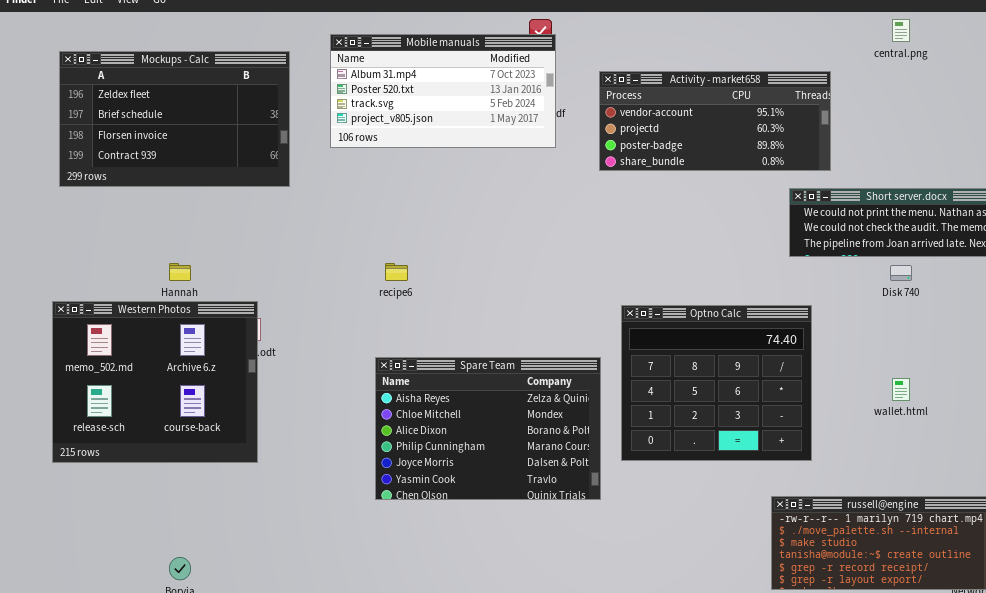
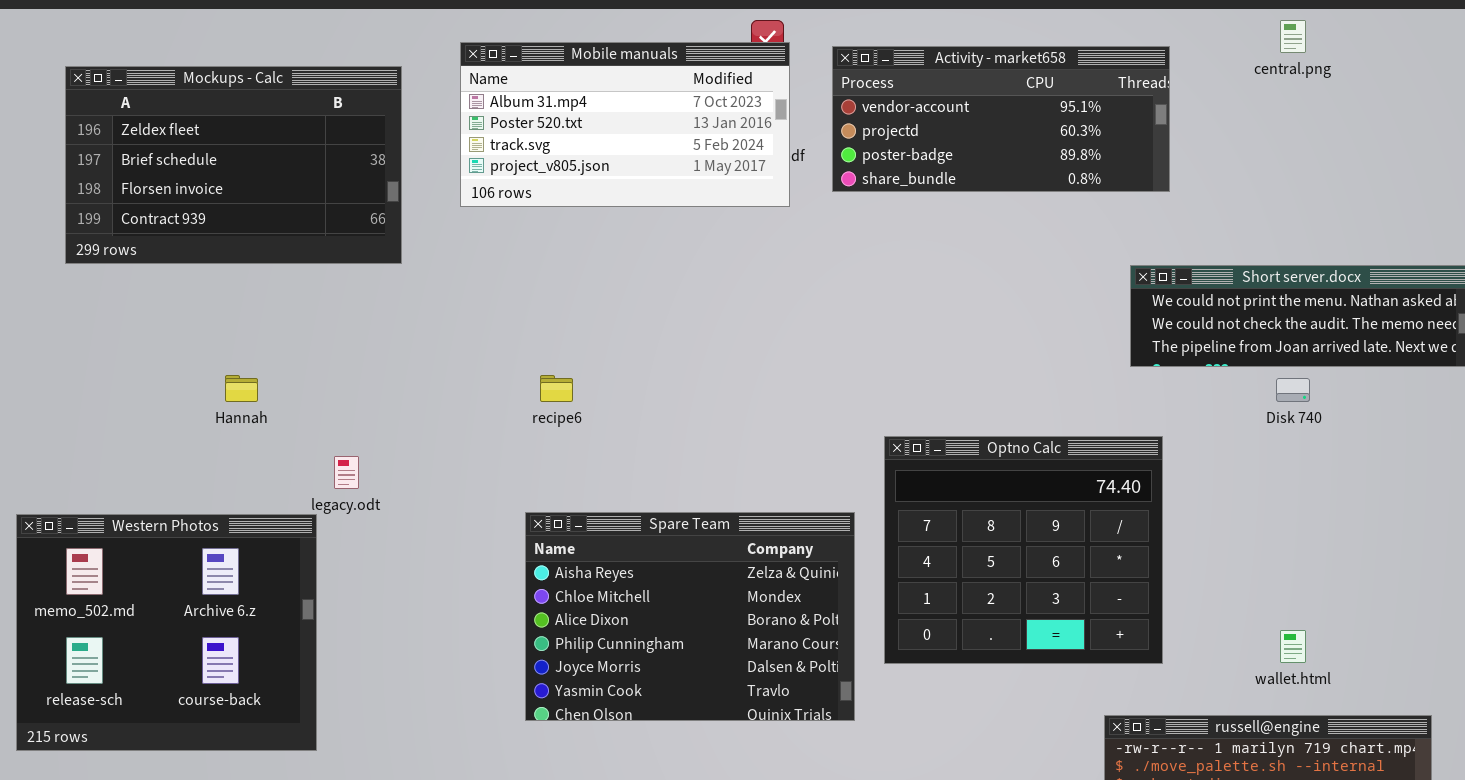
Activity - market658: [599,71,831,171] -> [832,46,1170,192], moved
Western Photos: [52,301,258,463] -> [16,514,317,751], moved
wallet.html: [892,378,910,401] -> [1280,630,1306,663], moved

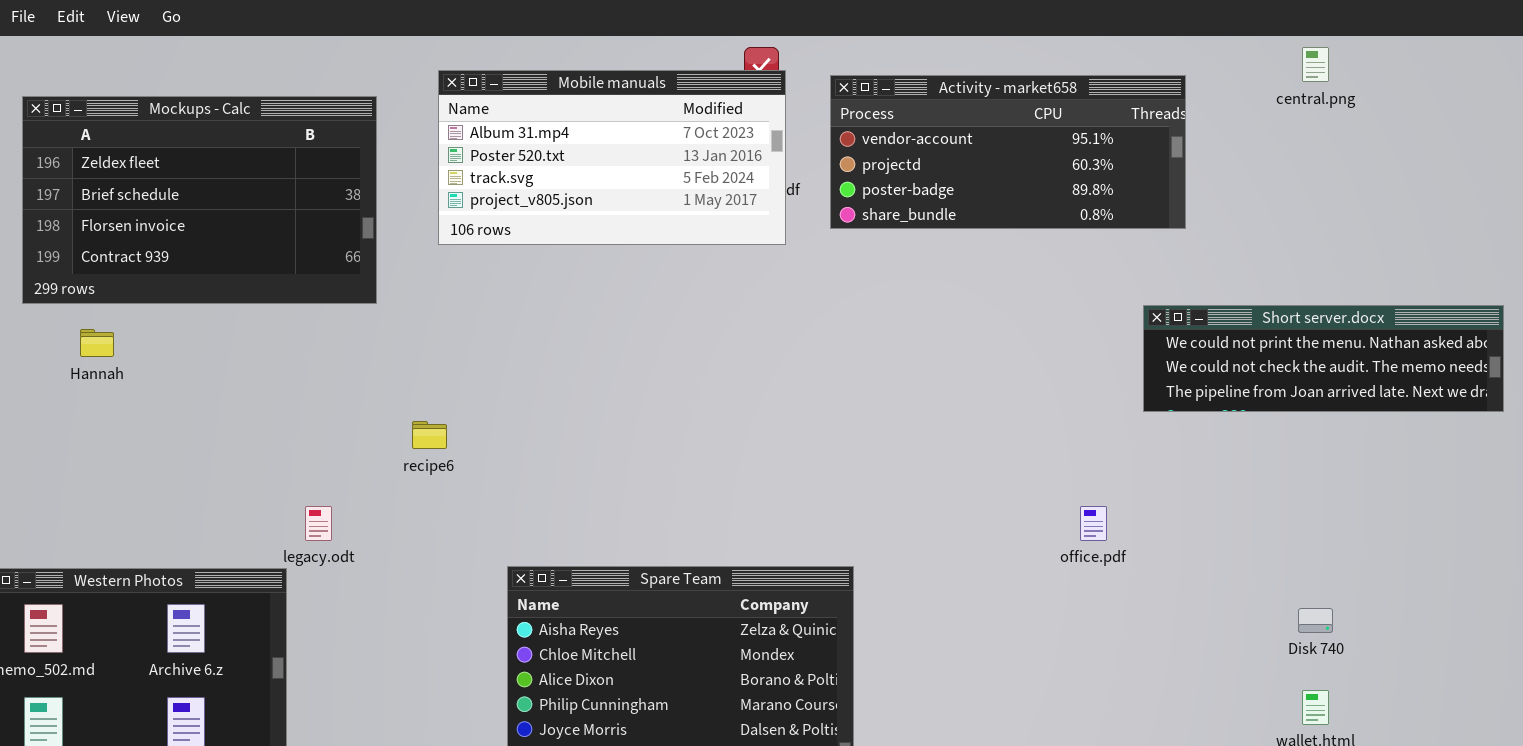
Hannah: [225,375,258,402] -> [80,329,114,357], moved
recipe6: [540,375,573,402] -> [412,421,447,449], moved
Disk 740: [1276,378,1310,402] -> [1298,608,1333,633], moved
Optno Calc: [884,436,1163,664] -> none, closed

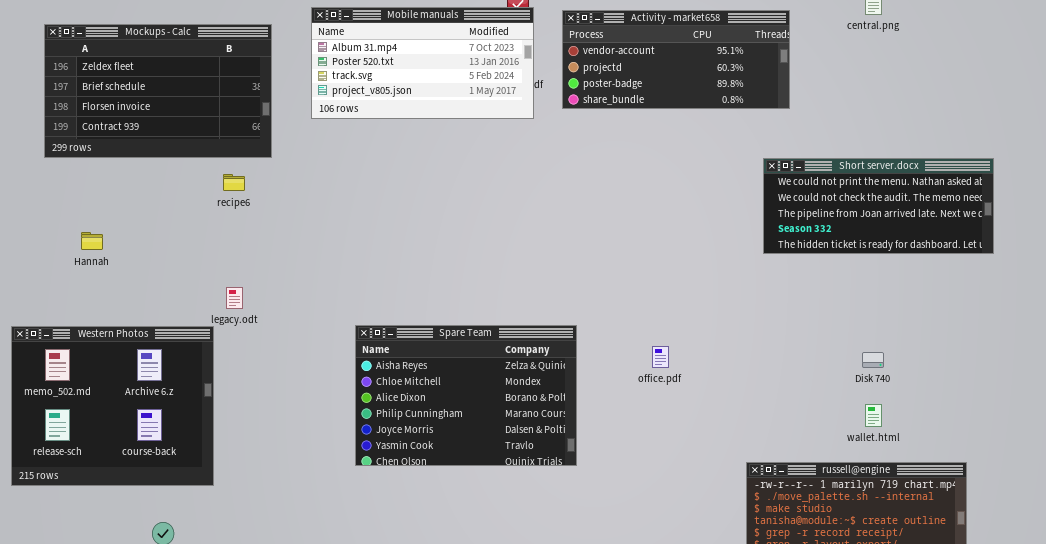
Short server.docx: [1143,305,1504,412] -> [763,158,994,254], resized
Hannah: [80,329,114,357] -> [81,232,103,250], moved
recipe6: [412,421,447,449] -> [223,174,245,191], moved
office.pdf: [1080,506,1107,541] -> [652,346,669,368], moved

